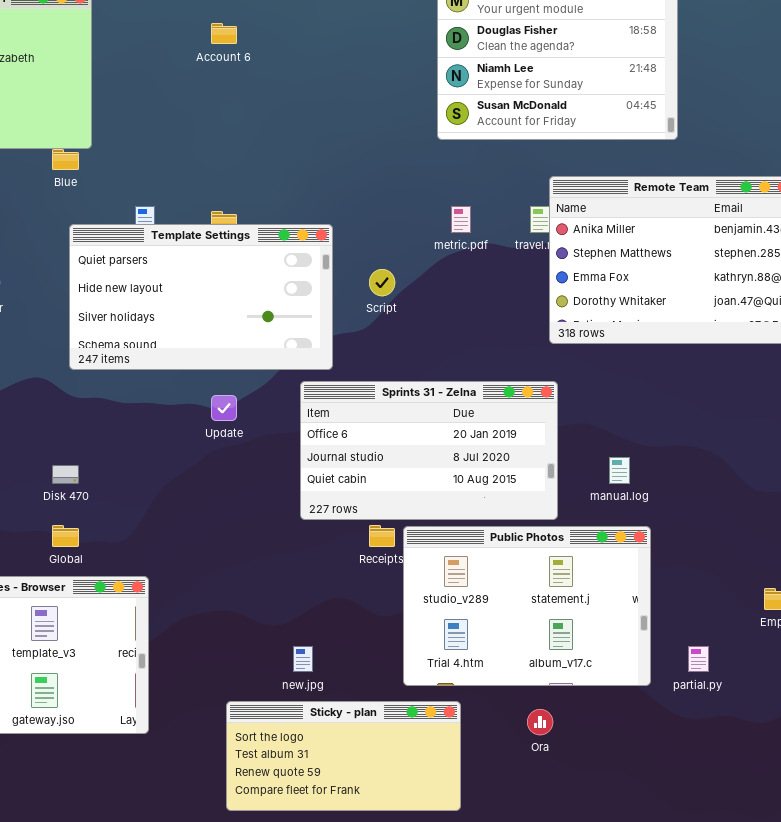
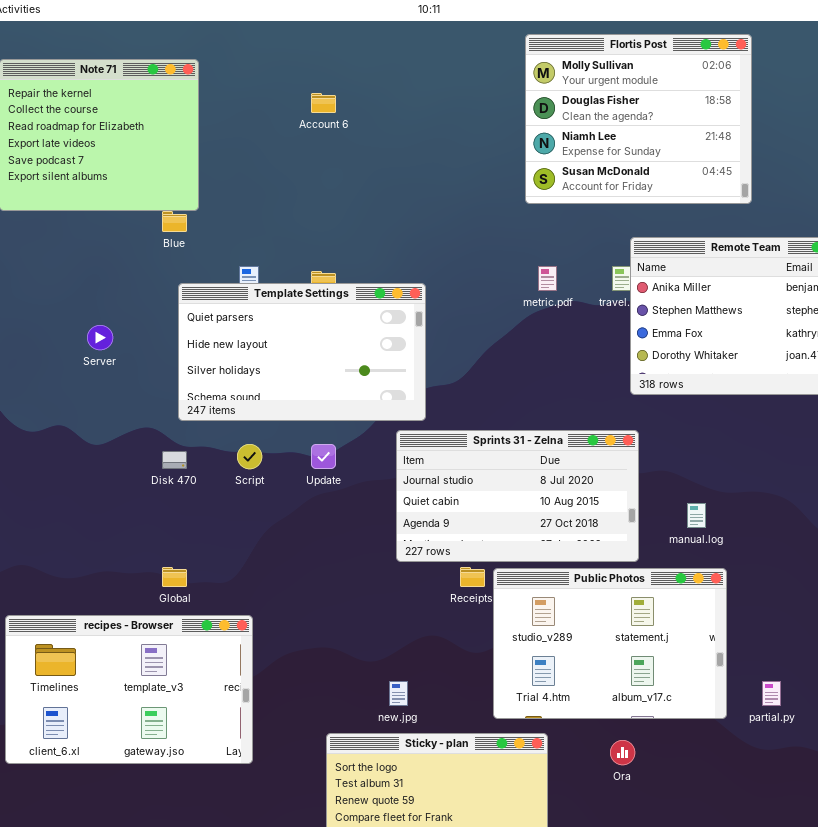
Script: [369,269,395,296] -> [237,444,262,469], moved
Sprints 31 - Zelna: [300,381,558,520] -> [396,430,639,562], scrolled down 1 row
Disk 470: [52,465,79,484] -> [162,451,187,469], moved

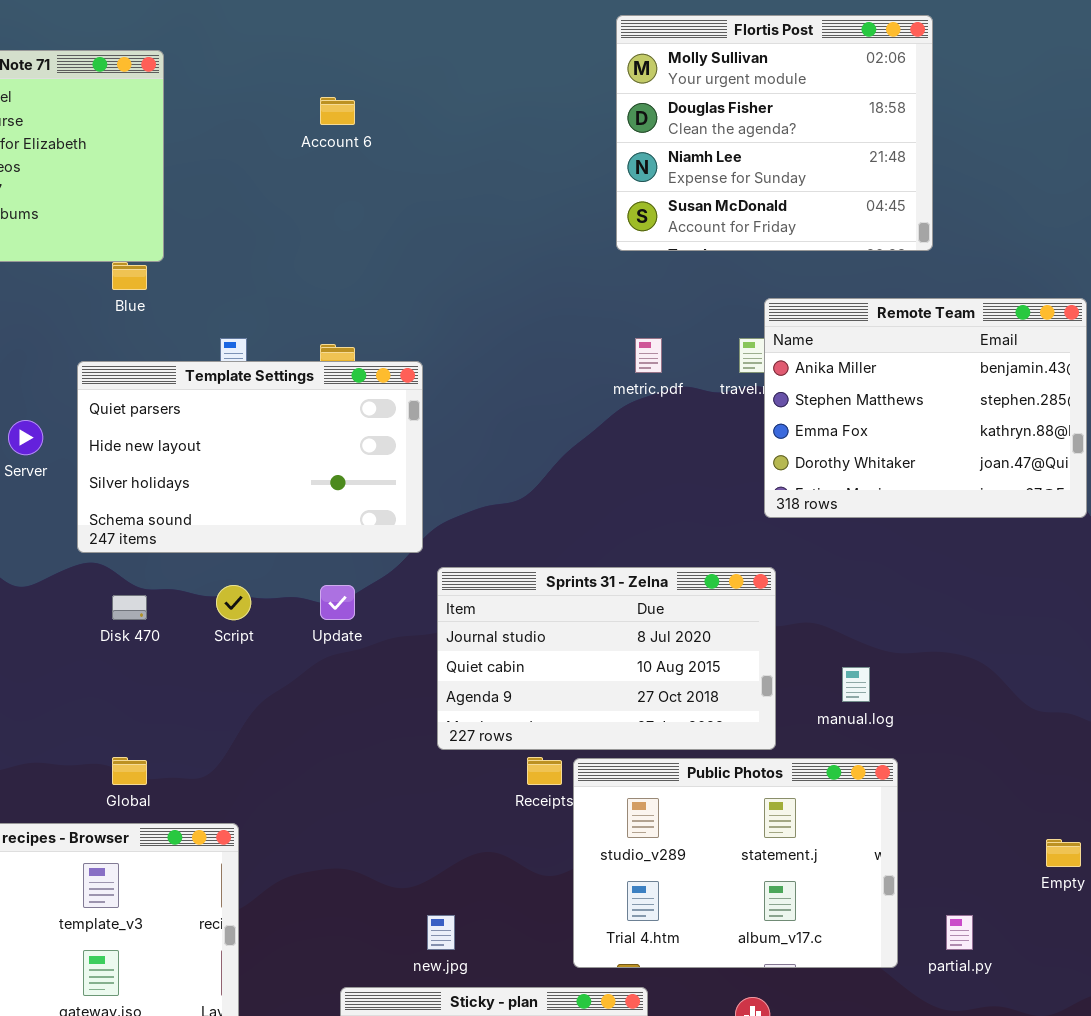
Template Settings: [178,283,426,421] -> [77,361,423,553], moved

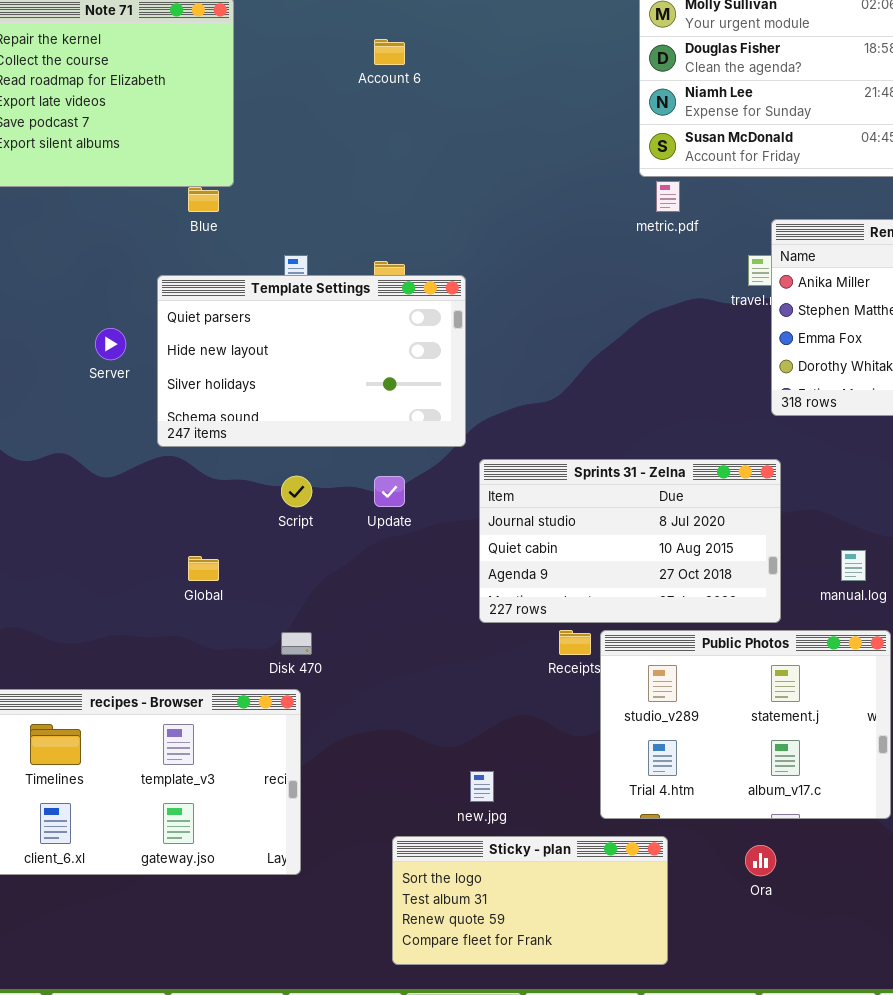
metric.pdf: [635,338,662,373] -> [656,181,680,212], moved
Disk 470: [112,595,147,620] -> [281,632,312,655], moved
Global: [112,757,147,785] -> [188,556,219,581], moved

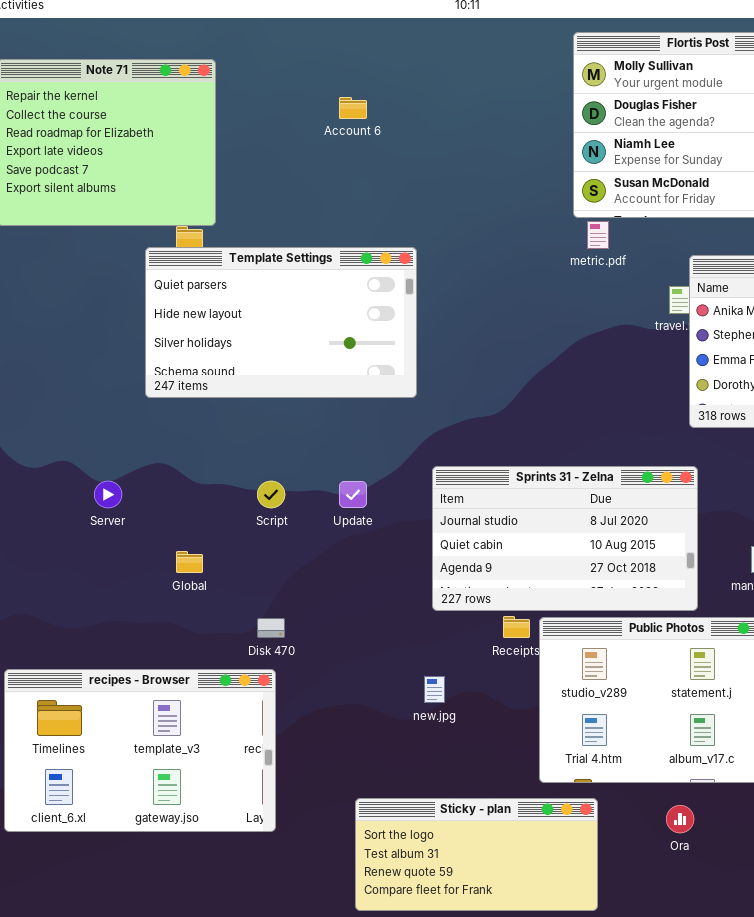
Template Settings: [157,275,466,447] -> [145,247,417,398], moved
Server: [95,328,126,360] -> [94,481,122,508], moved
new.jpg: [470,771,494,802] -> [424,676,445,703], moved

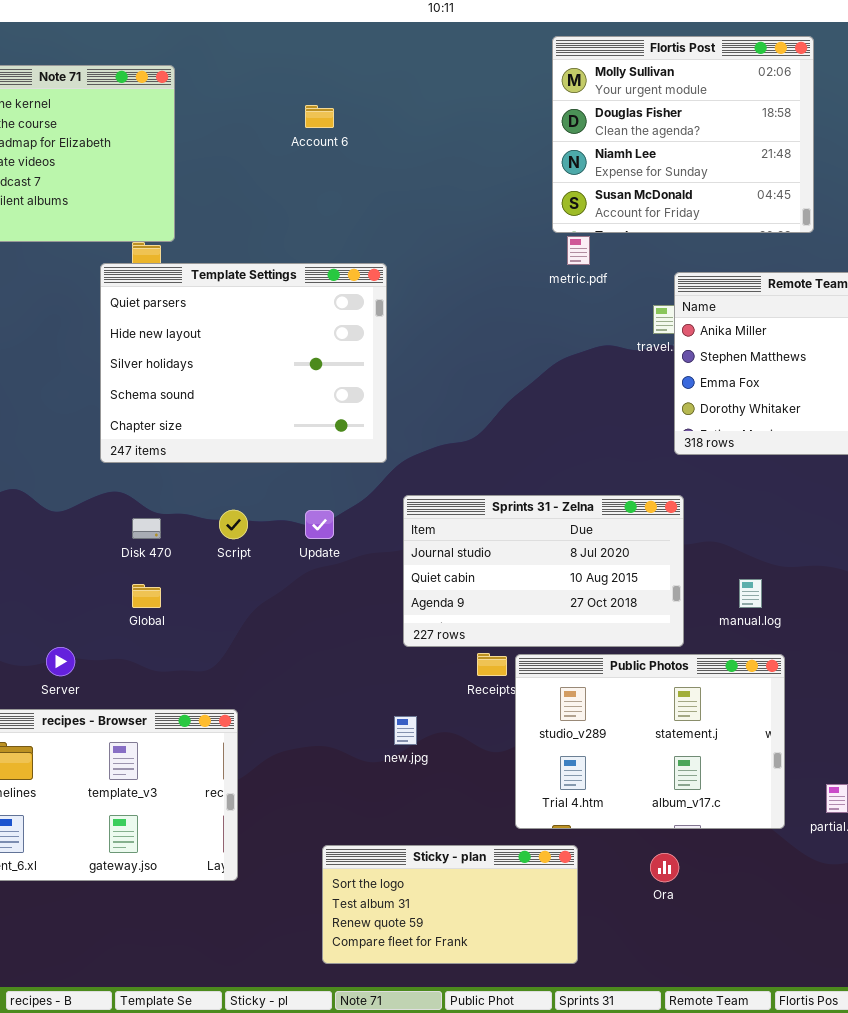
Template Settings: [145,247,417,398] -> [100,263,387,463], resized
Server: [94,481,122,508] -> [46,647,75,676], moved
Disk 470: [257,618,285,638] -> [132,518,161,539], moved

